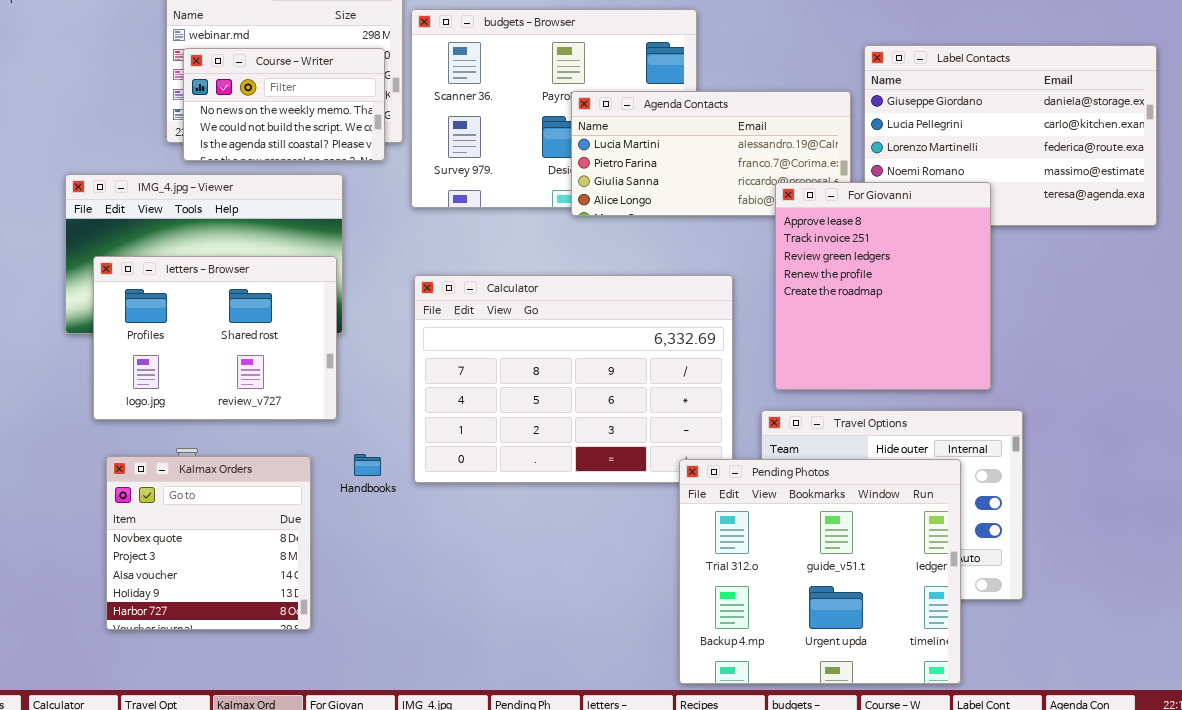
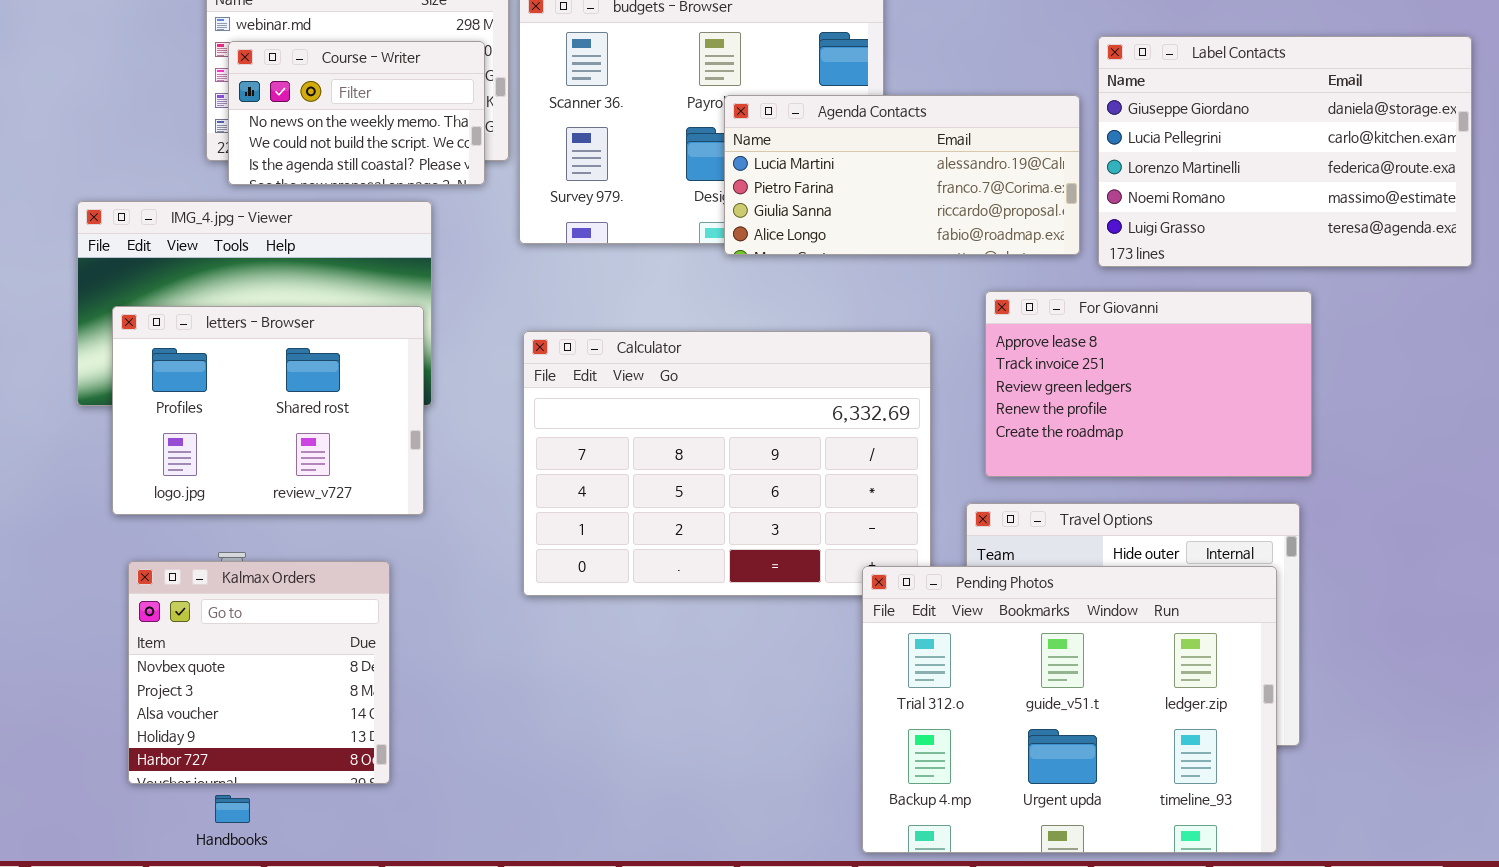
For Giovanni: [775,182,991,390] -> [985,291,1312,477], resized
Handbooks: [354,454,381,476] -> [215,795,250,823], moved
Pending Photos: [679,459,961,684] -> [862,566,1277,853], resized

